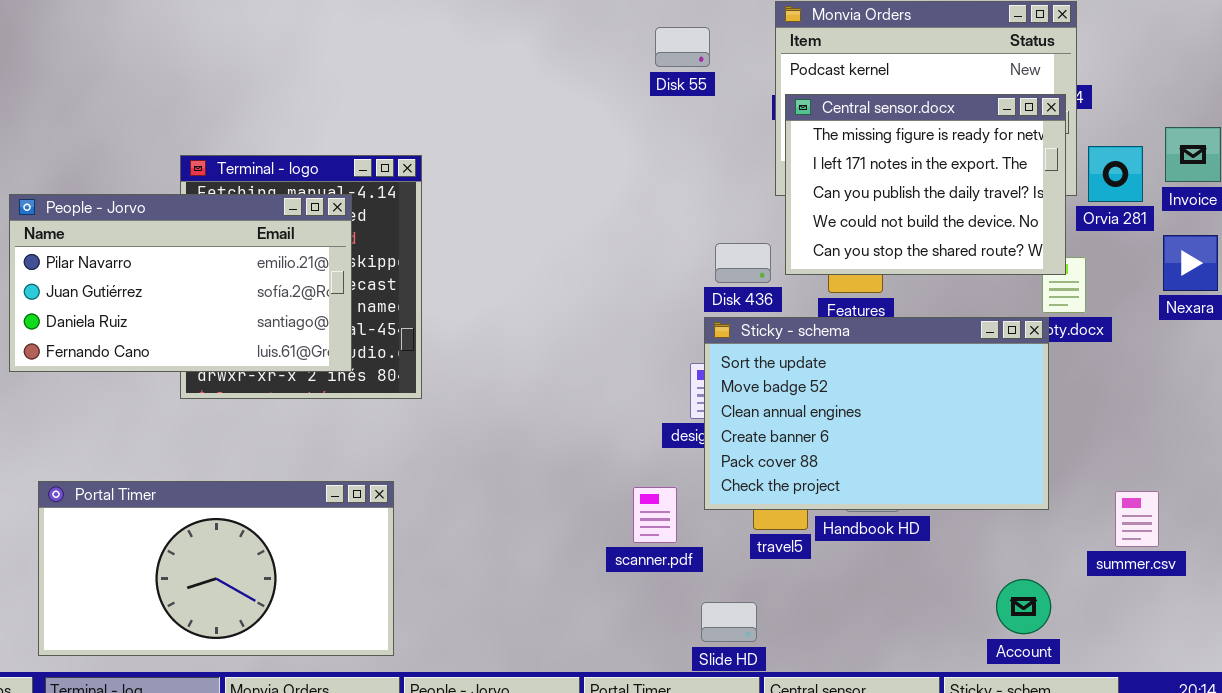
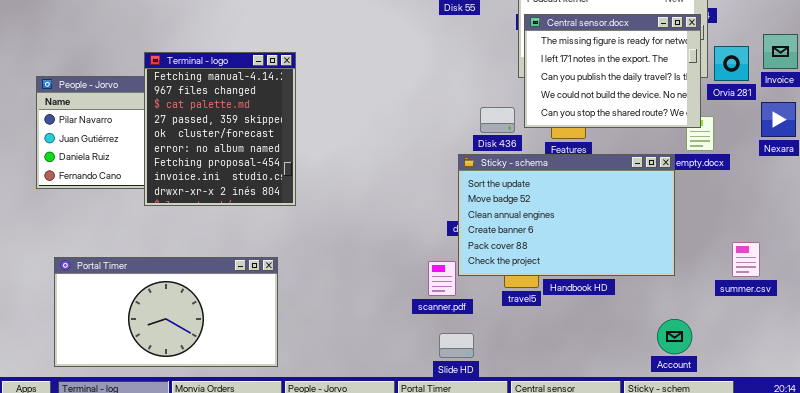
Terminal - logo: [180,155,422,399] -> [144,52,296,206], raised
Sticky - schema: [704,317,1049,510] -> [458,154,675,276], moved
summer.csv: [1115,491,1159,547] -> [732,242,760,277], moved
Slide HD: [701,602,757,642] -> [439,333,474,358], moved

